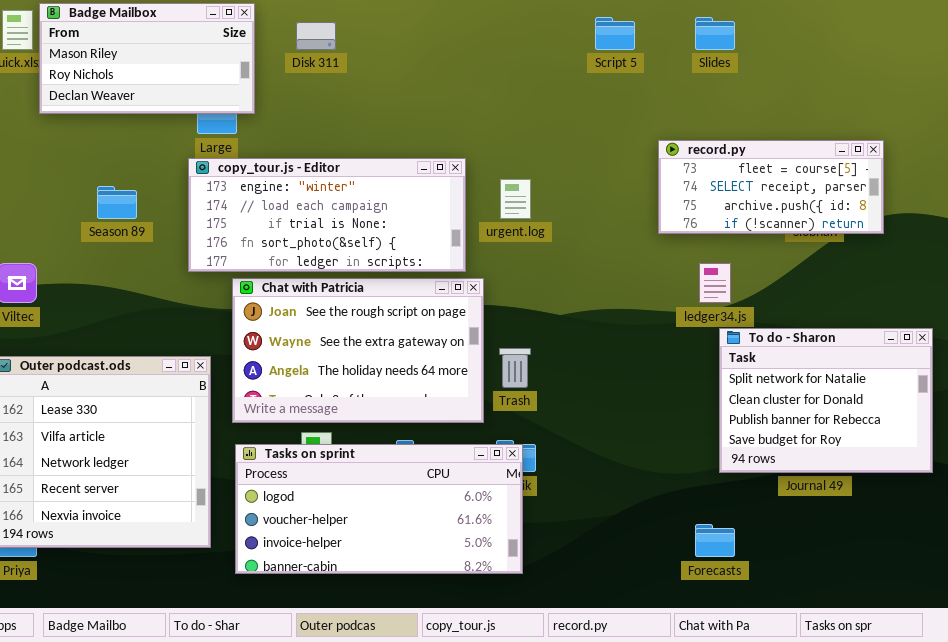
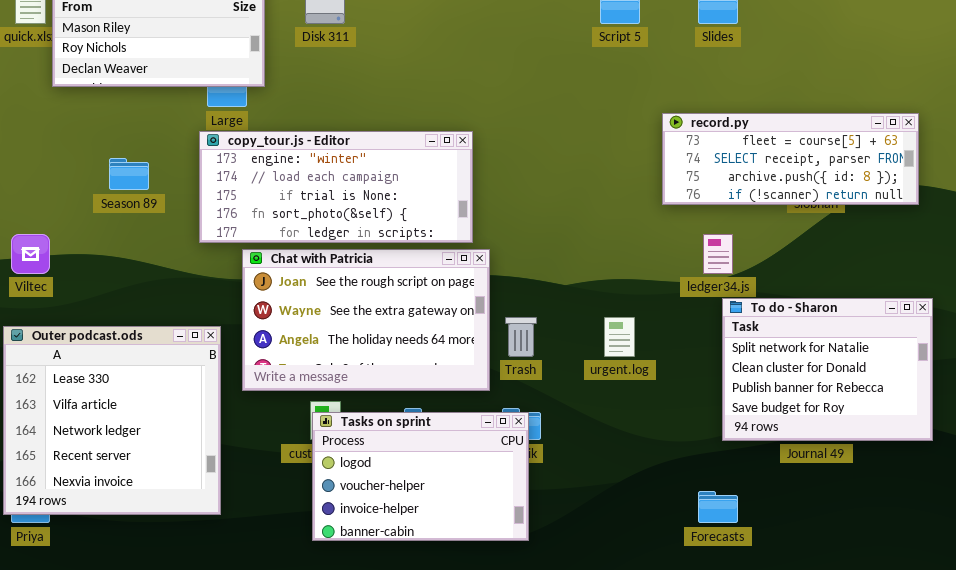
record.py: [658,140,884,234] -> [662,113,919,205], resized
urgent.log: [500,179,531,219] -> [604,317,635,357], moved
Tasks on sprint: [235,444,523,574] -> [312,412,529,541], resized

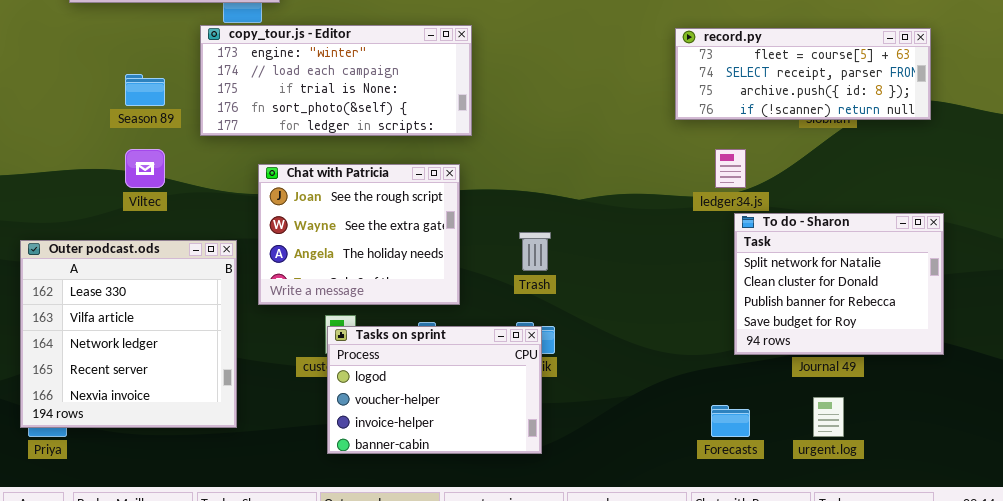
copy_tour.js - Editor: [199,131,473,243] -> [200,25,472,136], moved
Viltec: [11,234,50,274] -> [125,149,165,188], moved
Chat with Patricia: [242,249,490,391] -> [258,164,460,305], resized
urgent.log: [604,317,635,357] -> [813,397,844,437], moved

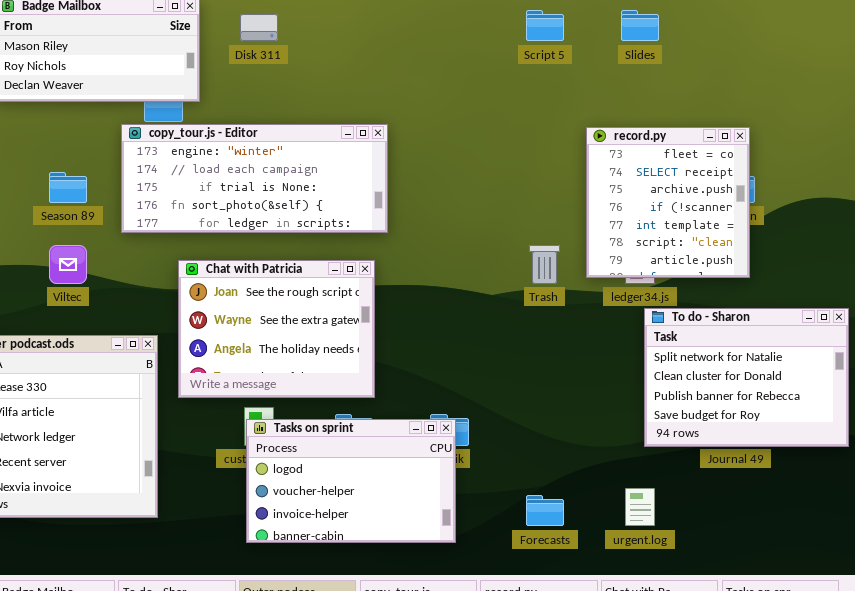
record.py: [675,28,931,120] -> [586,127,750,278], resized
Trash: [519,232,551,271] -> [529,245,560,284], moved
urgent.log: [813,397,844,437] -> [625,488,655,526], moved
Forecasts: [711,405,750,437] -> [526,495,564,526], moved

